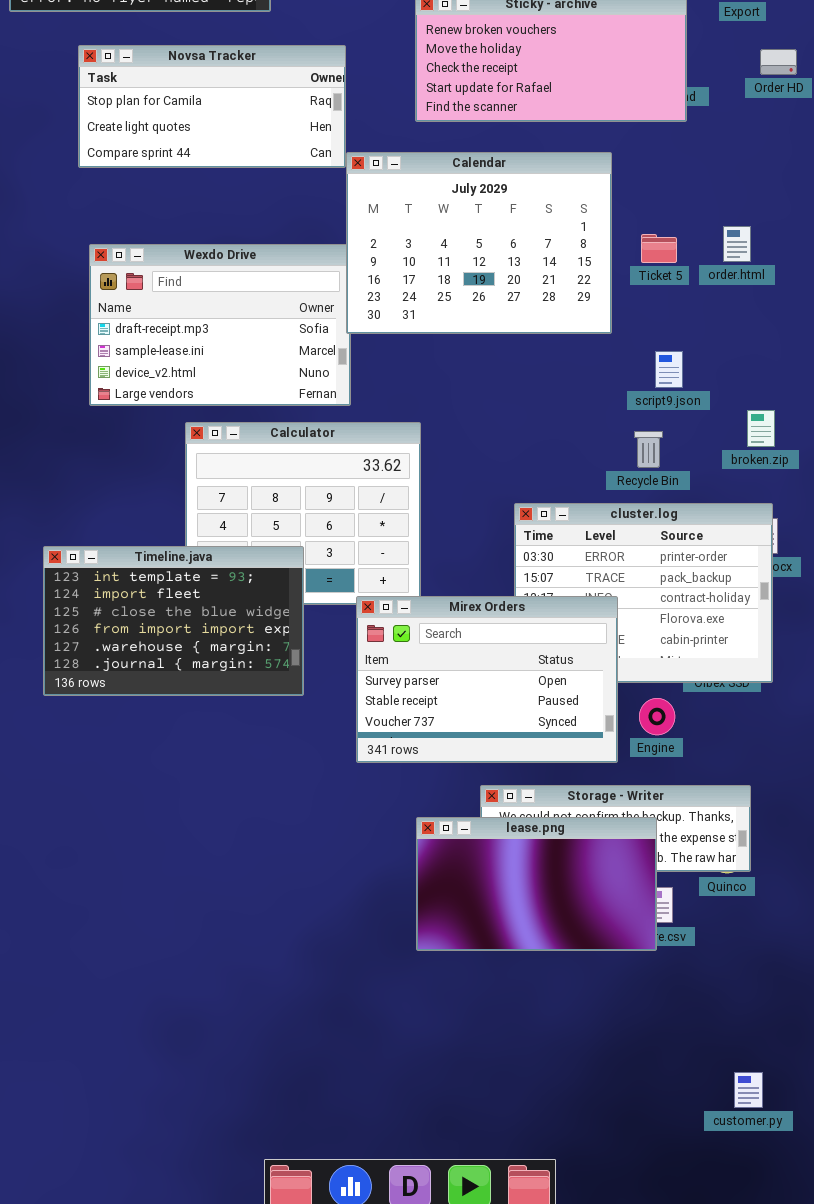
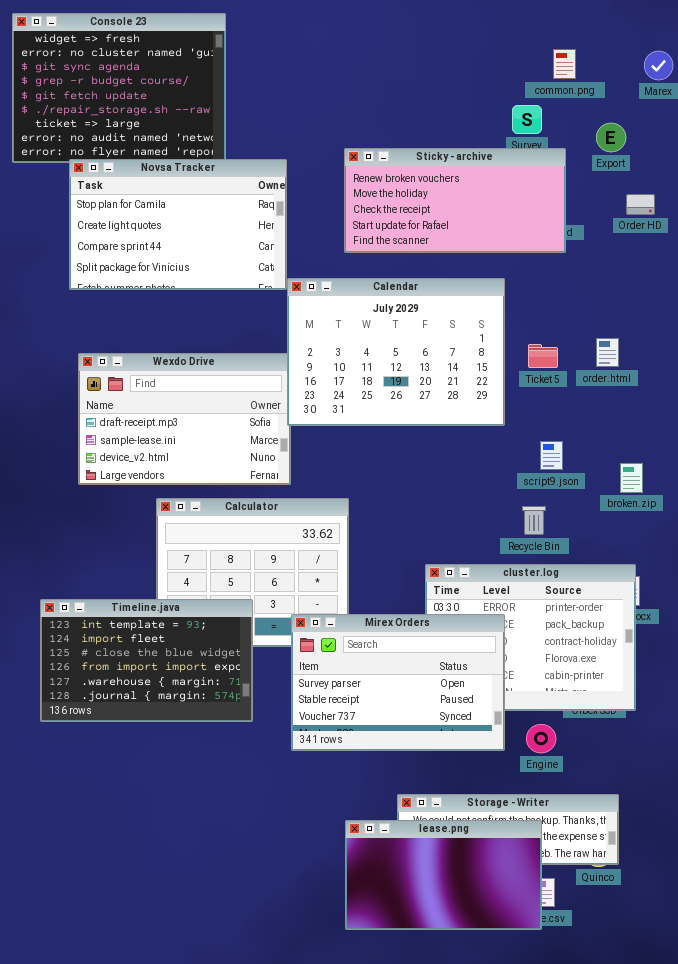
Novsa Tracker: [78,45,346,168] -> [69,159,287,290], resized
broken.zip: [747,410,775,447] -> [620,463,643,493], moved
Mirex Orders: [356,596,618,763] -> [291,614,505,751], moved

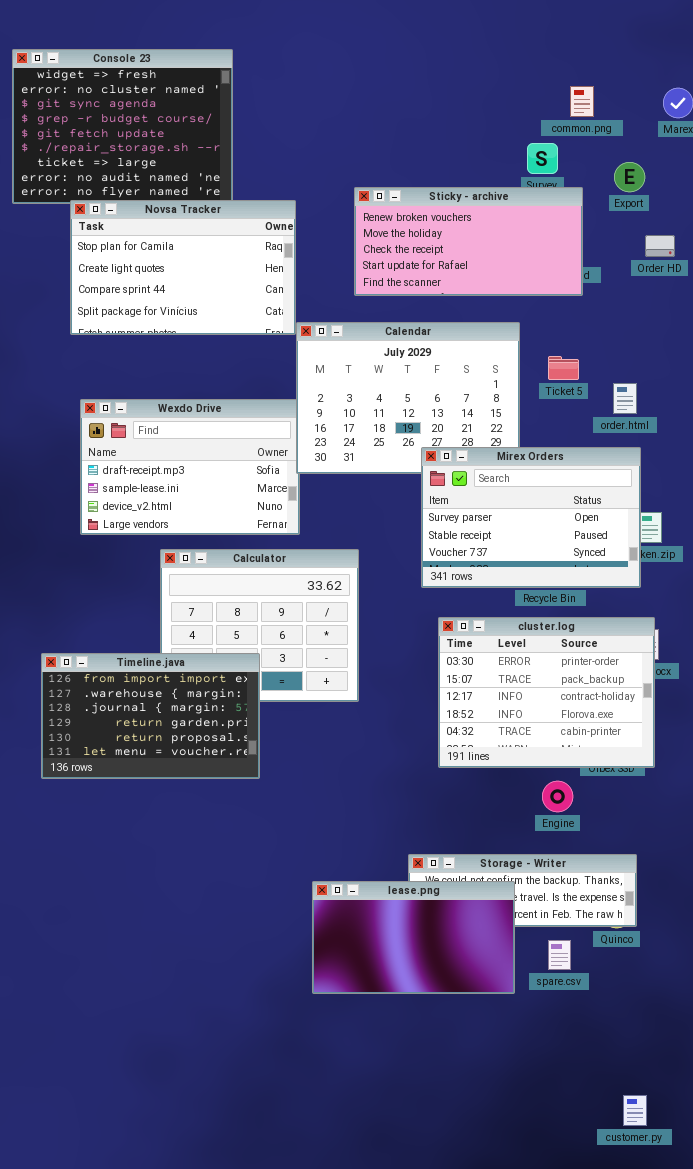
Ticket 5: [528,344,558,368] -> [548,356,579,380], moved
Timeline.java: [40,599,253,722] -> [41,653,260,779], scrolled down 3 rows
Mirex Orders: [291,614,505,751] -> [421,447,641,588], moved
lease.png: [345,820,542,930] -> [312,881,515,994], moved

